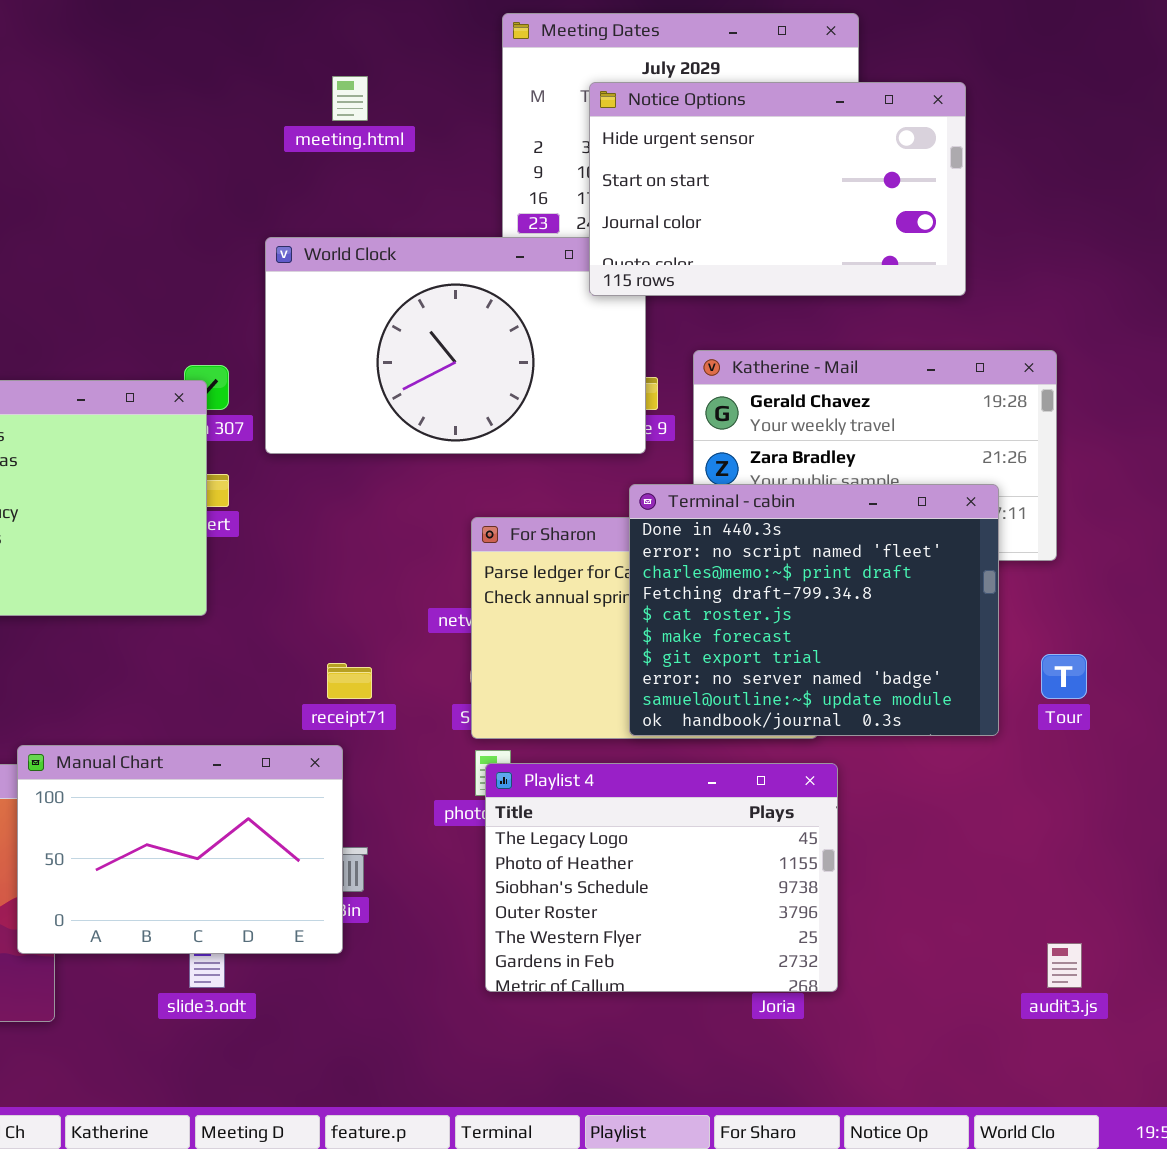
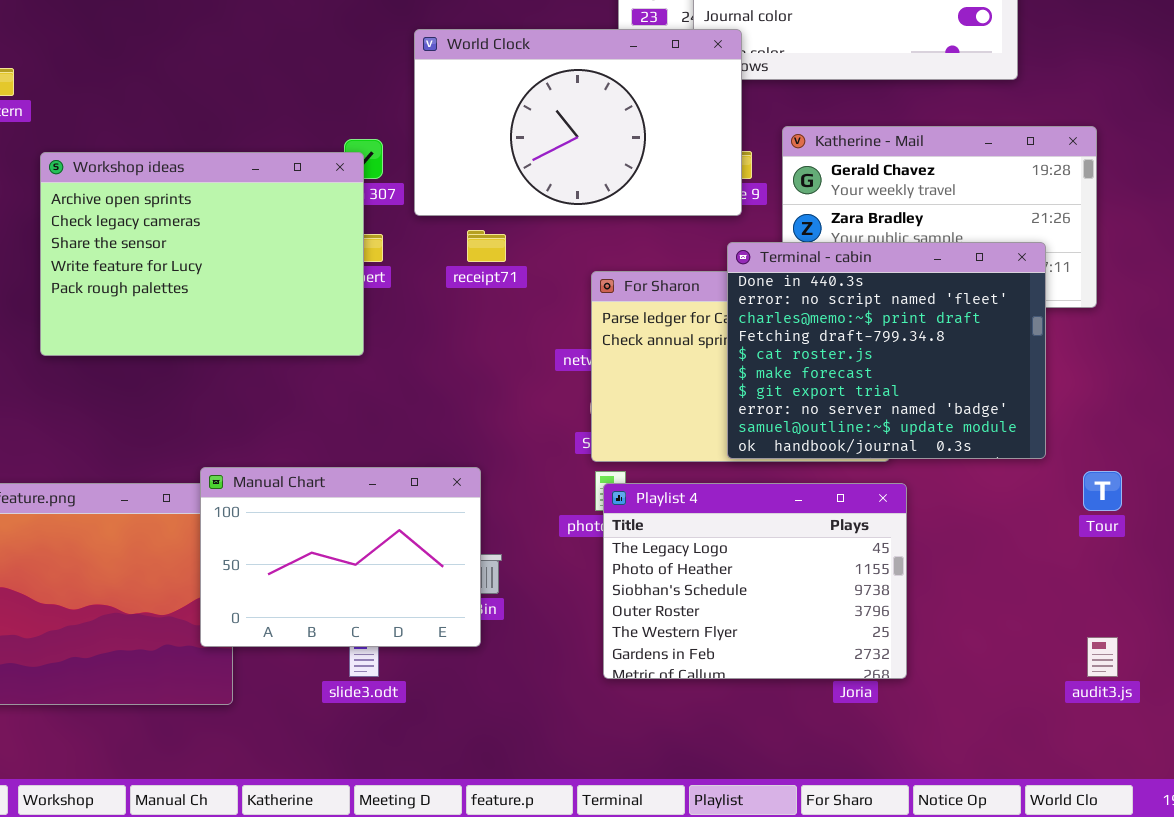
World Clock: [265,237,646,454] -> [414,29,742,216], raised
Tour: [1041,654,1087,699] -> [1083,471,1122,511], moved
receipt71: [327,663,372,699] -> [467,230,506,262], moved

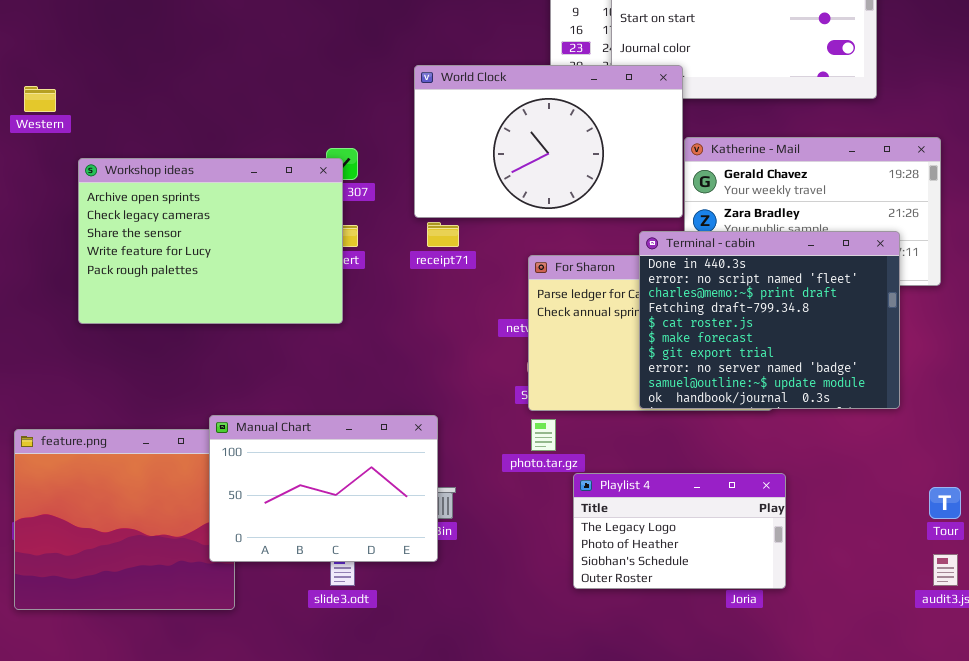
World Clock: [414,29,742,216] -> [414,65,683,218], moved
Tour: [1083,471,1122,511] -> [929,487,961,519], moved
Playlist 4: [603,483,907,679] -> [573,473,786,589], resized

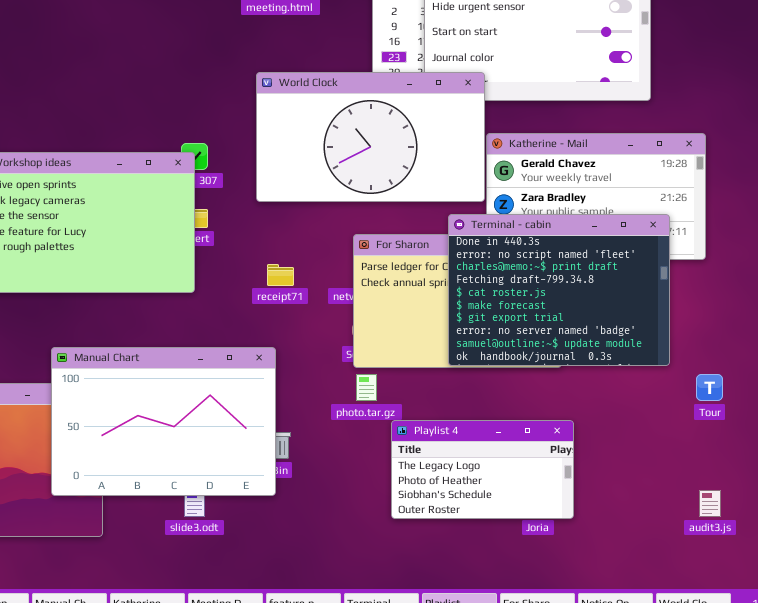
receipt71: [427,222,459,247] -> [267,264,294,286], moved
Manual Chart: [209,415,438,562] -> [51,347,276,496], resized
Tour: [929,487,961,519] -> [696,374,723,401], moved

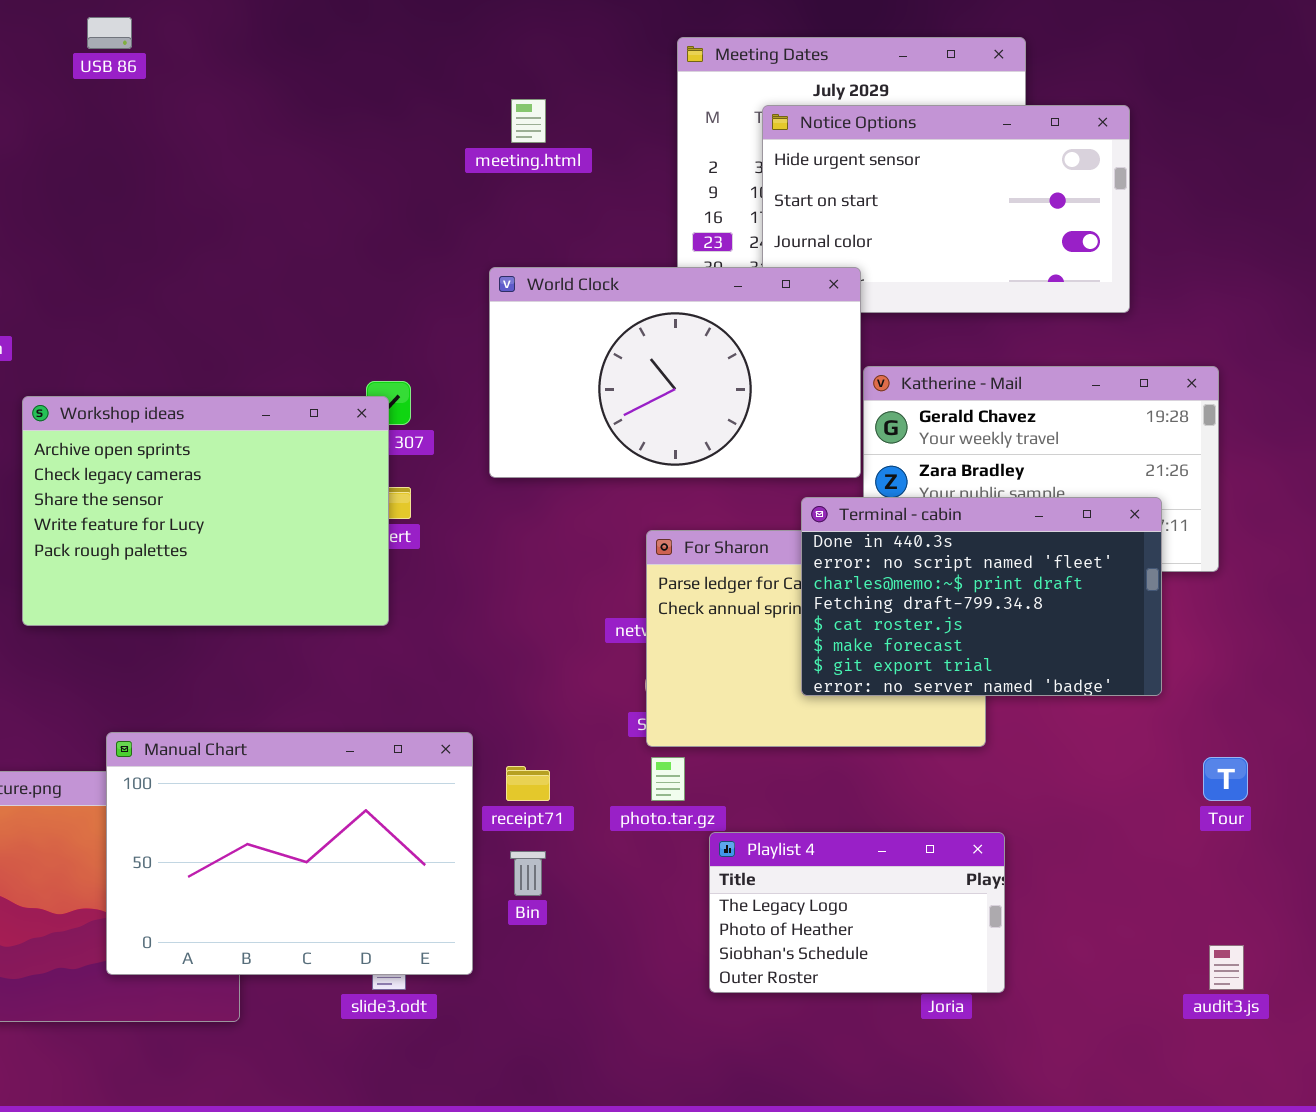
Terminal - cabin: [448,214,670,366] -> [801,497,1162,696], resized
receipt71: [267,264,294,286] -> [506,766,550,801], moved
Manual Chart: [51,347,276,496] -> [106,732,473,975], moved

